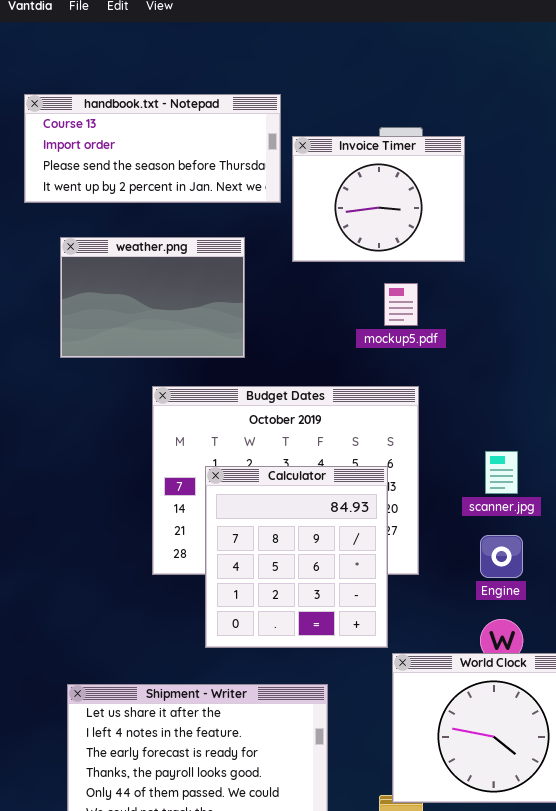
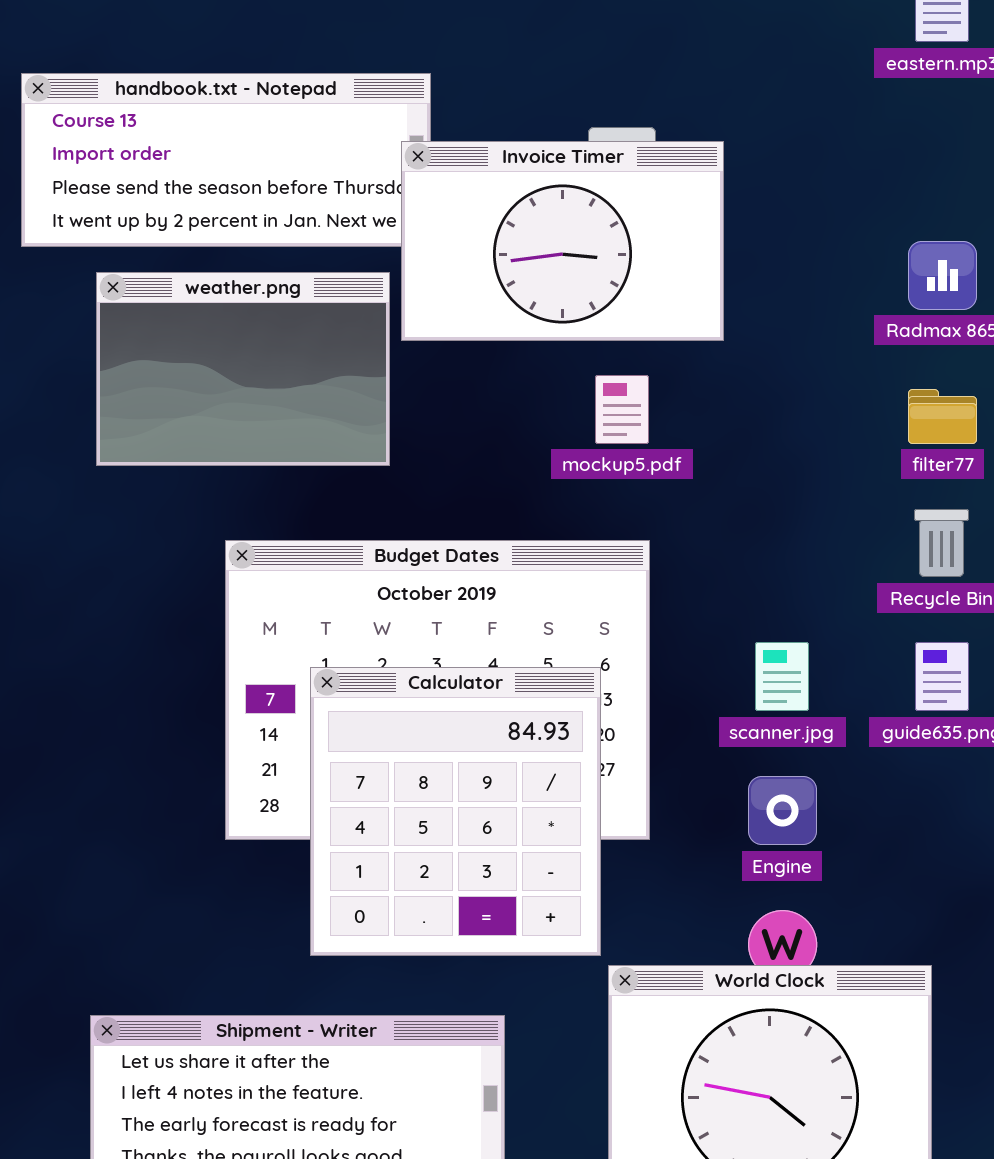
Invoice Timer: [292,136,465,262] -> [401,141,724,341], resized
weather.png: [60,237,245,358] -> [96,272,390,466], moved

